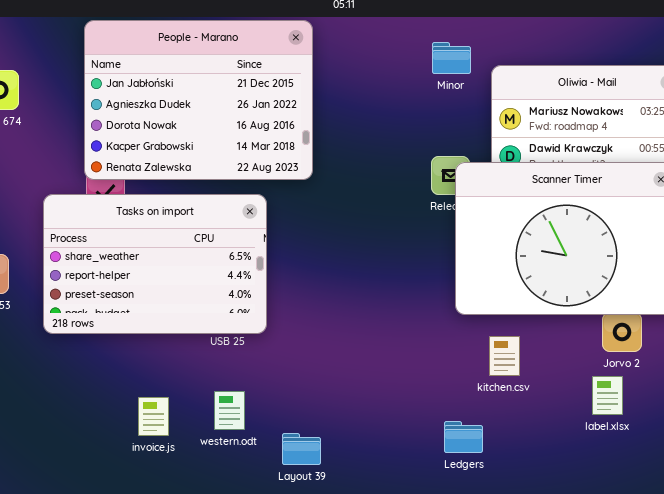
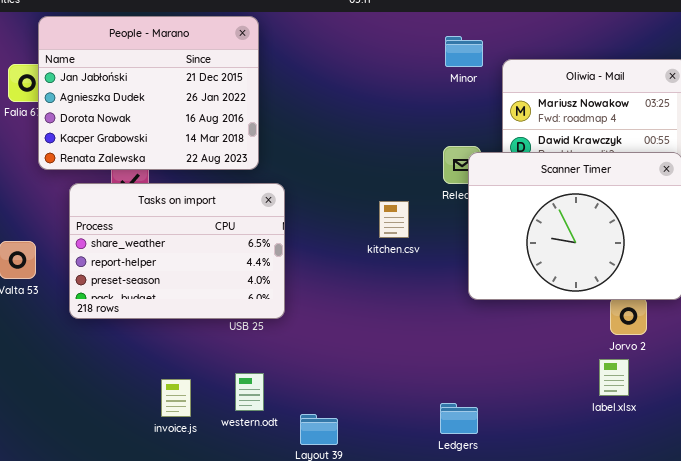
People - Marano: [84,20,313,180] -> [38,16,259,170], moved
kitchen.csv: [489,336,520,376] -> [379,201,409,238], moved
Ledgers: [444,421,483,453] -> [440,403,478,434], moved

